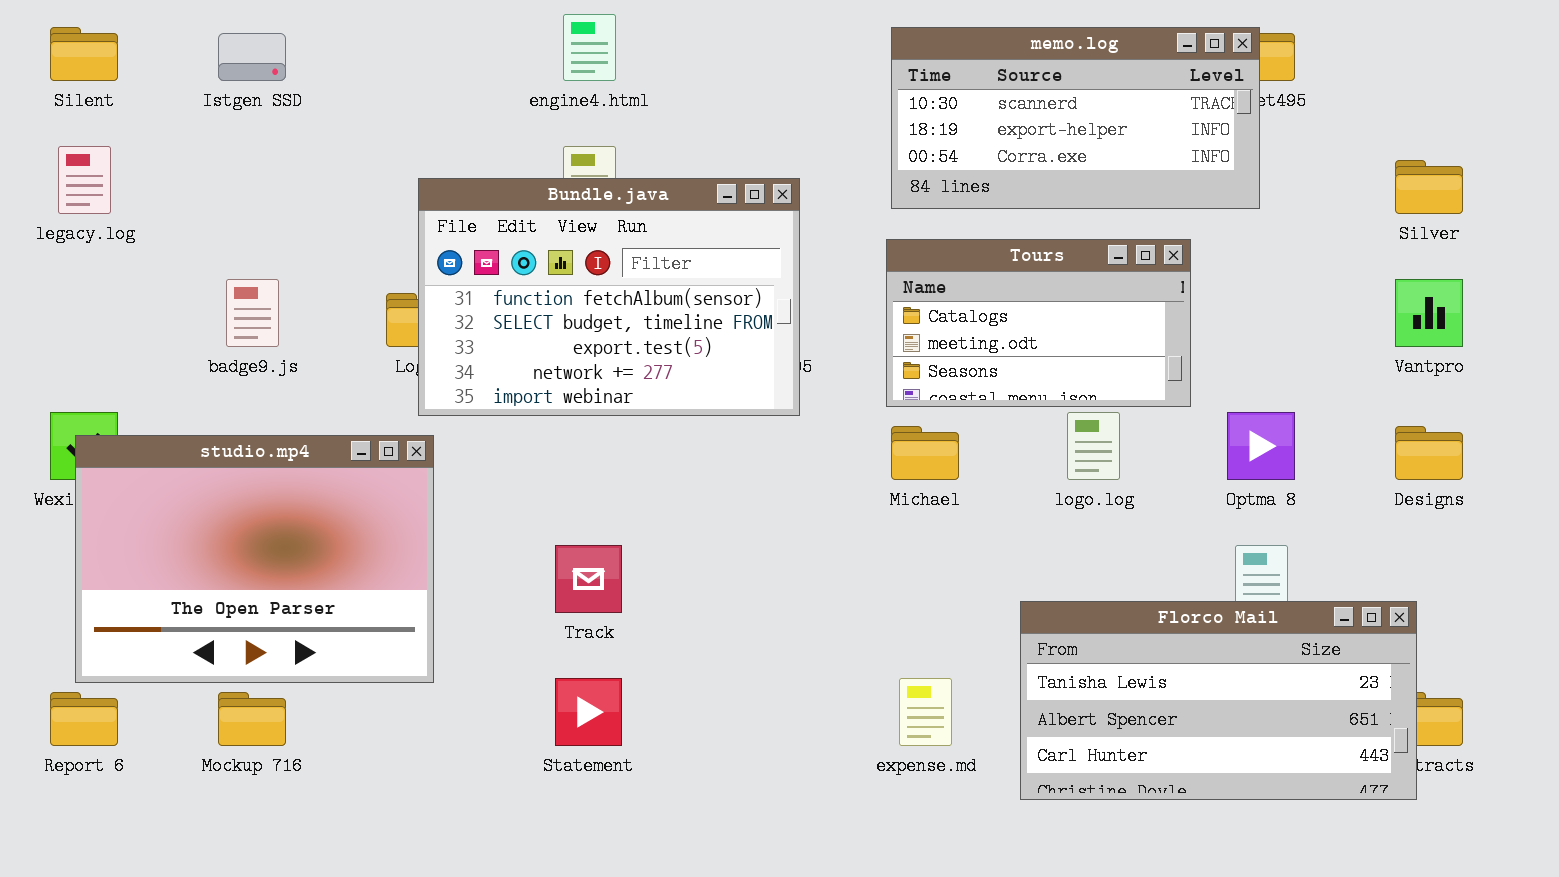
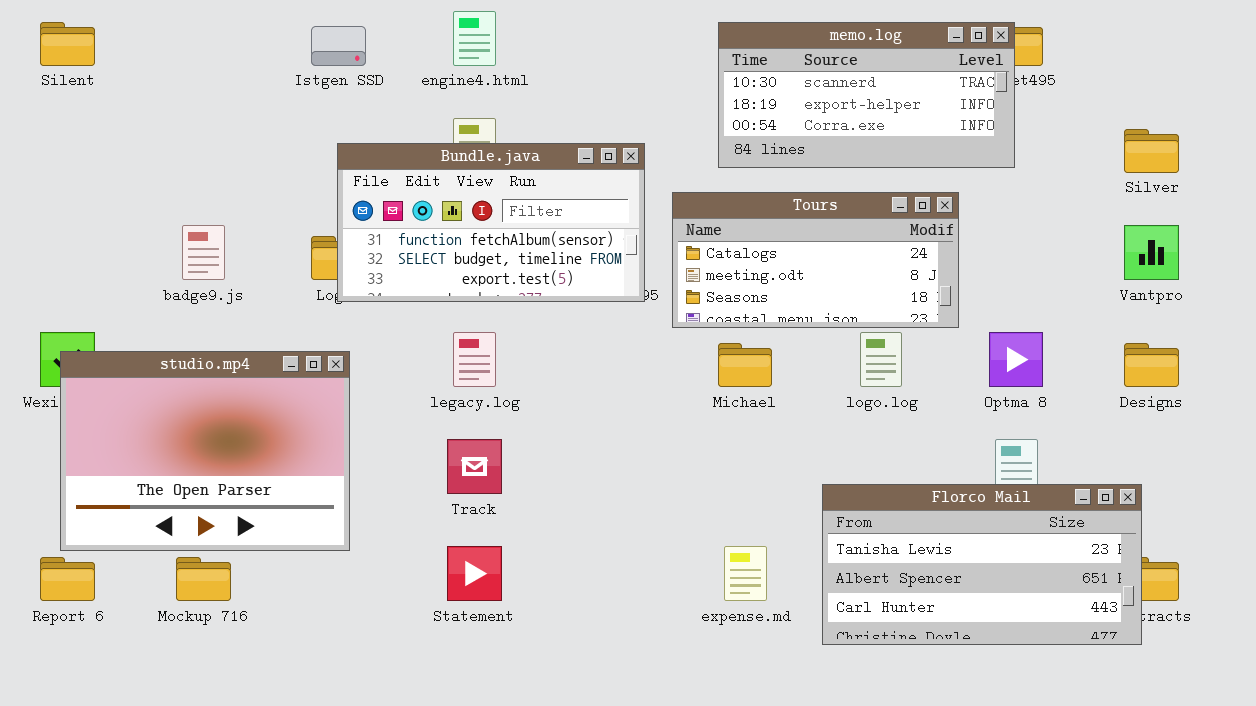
Istgen SSD: [218,33,286,81] -> [311,26,366,66], moved
legacy.log: [58,146,111,214] -> [453,332,496,387], moved
Bundle.java: [418,178,800,416] -> [337,143,645,302], resized
Tours: [886,239,1191,407] -> [672,192,959,328], resized

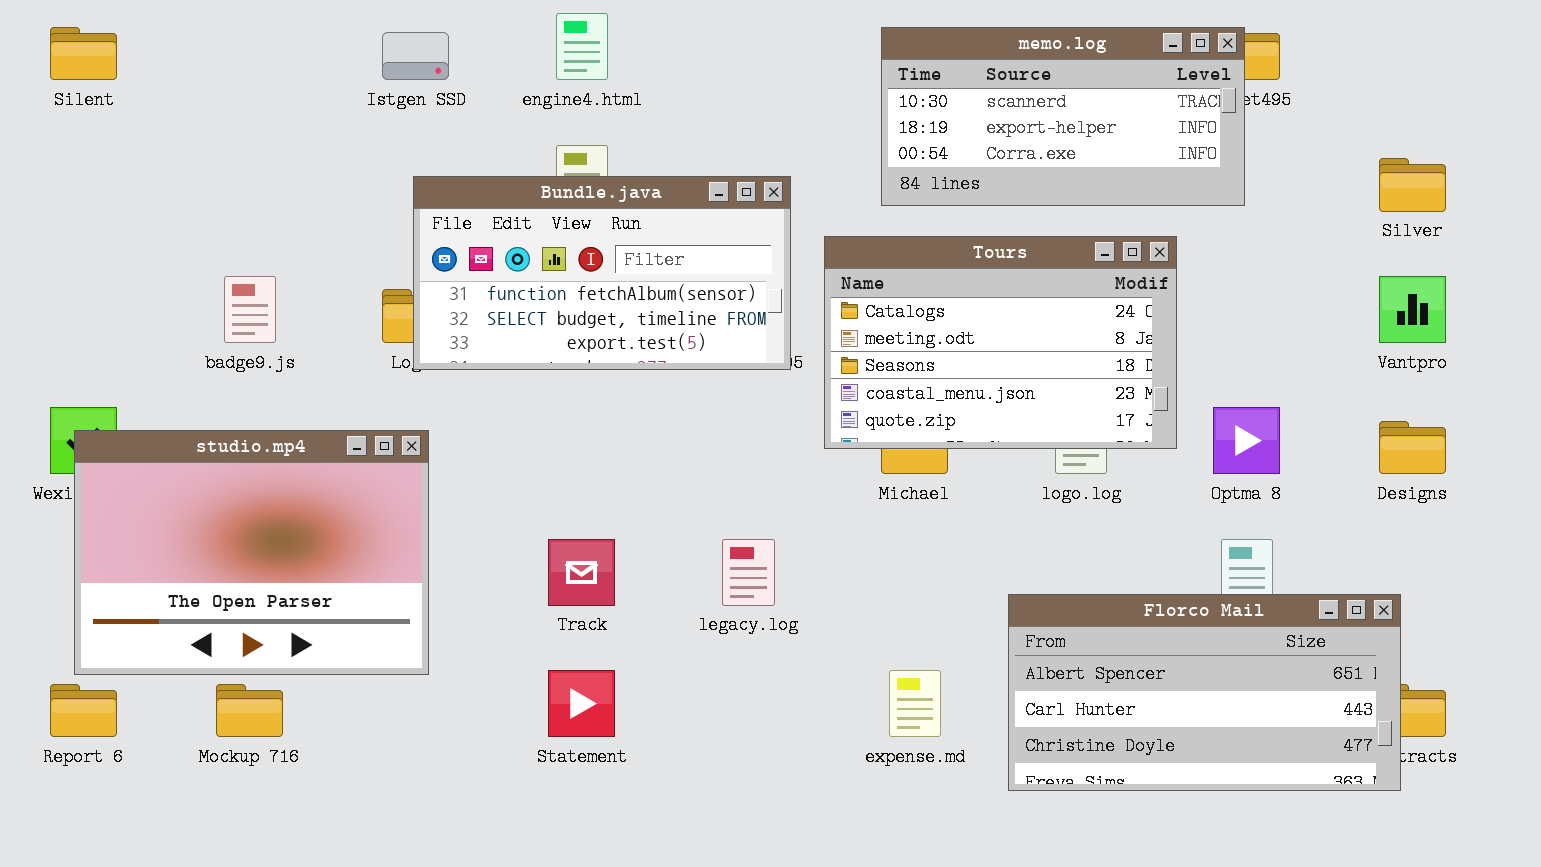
Tours: [672,192,959,328] -> [824,236,1177,449], resized
legacy.log: [453,332,496,387] -> [722,539,775,606], moved
Florco Mail: [822,484,1142,645] -> [1008,594,1401,791], scrolled down 1 row

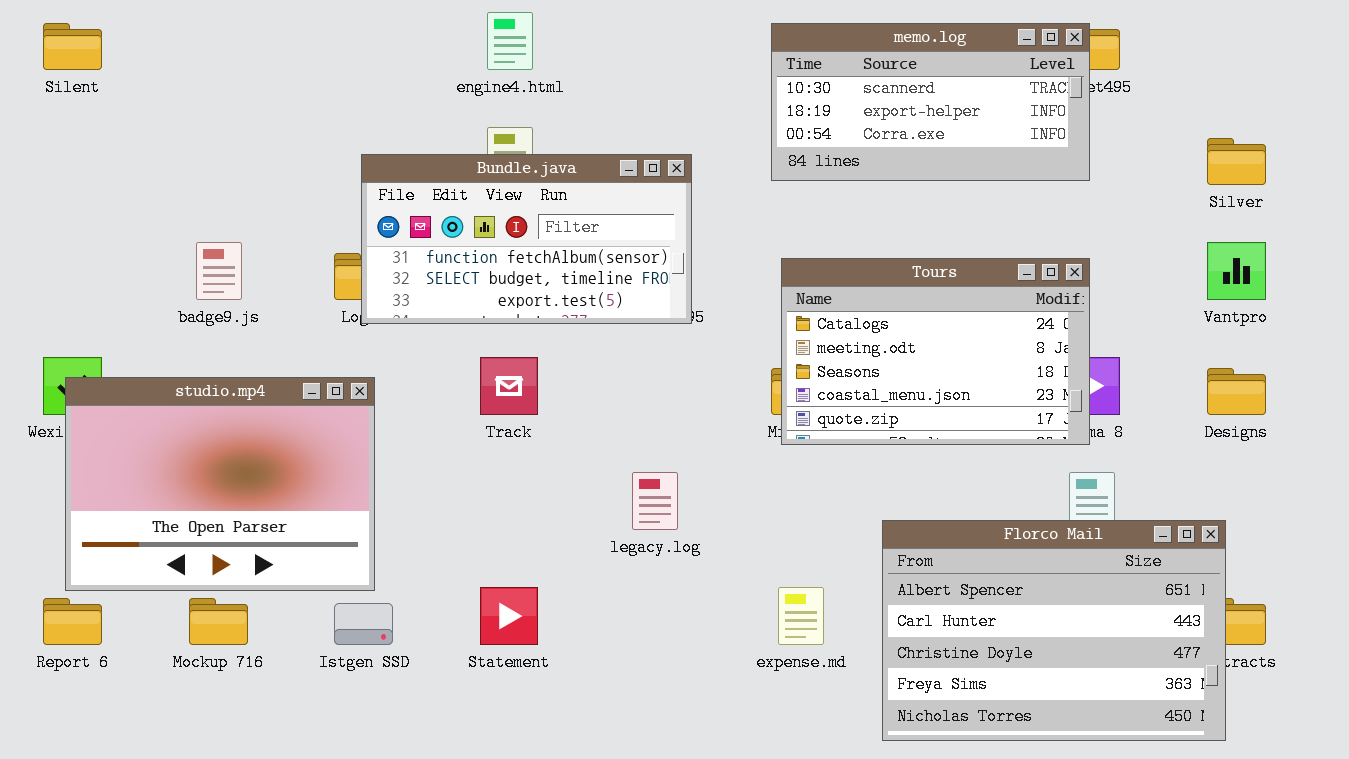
Istgen SSD: [382,32,449,80] -> [334,603,393,645], moved
Tours: [824,236,1177,449] -> [781,258,1090,445], moved
Track: [548,539,615,606] -> [480,357,538,415], moved
Florco Mail: [1008,594,1401,791] -> [882,520,1226,741], resized

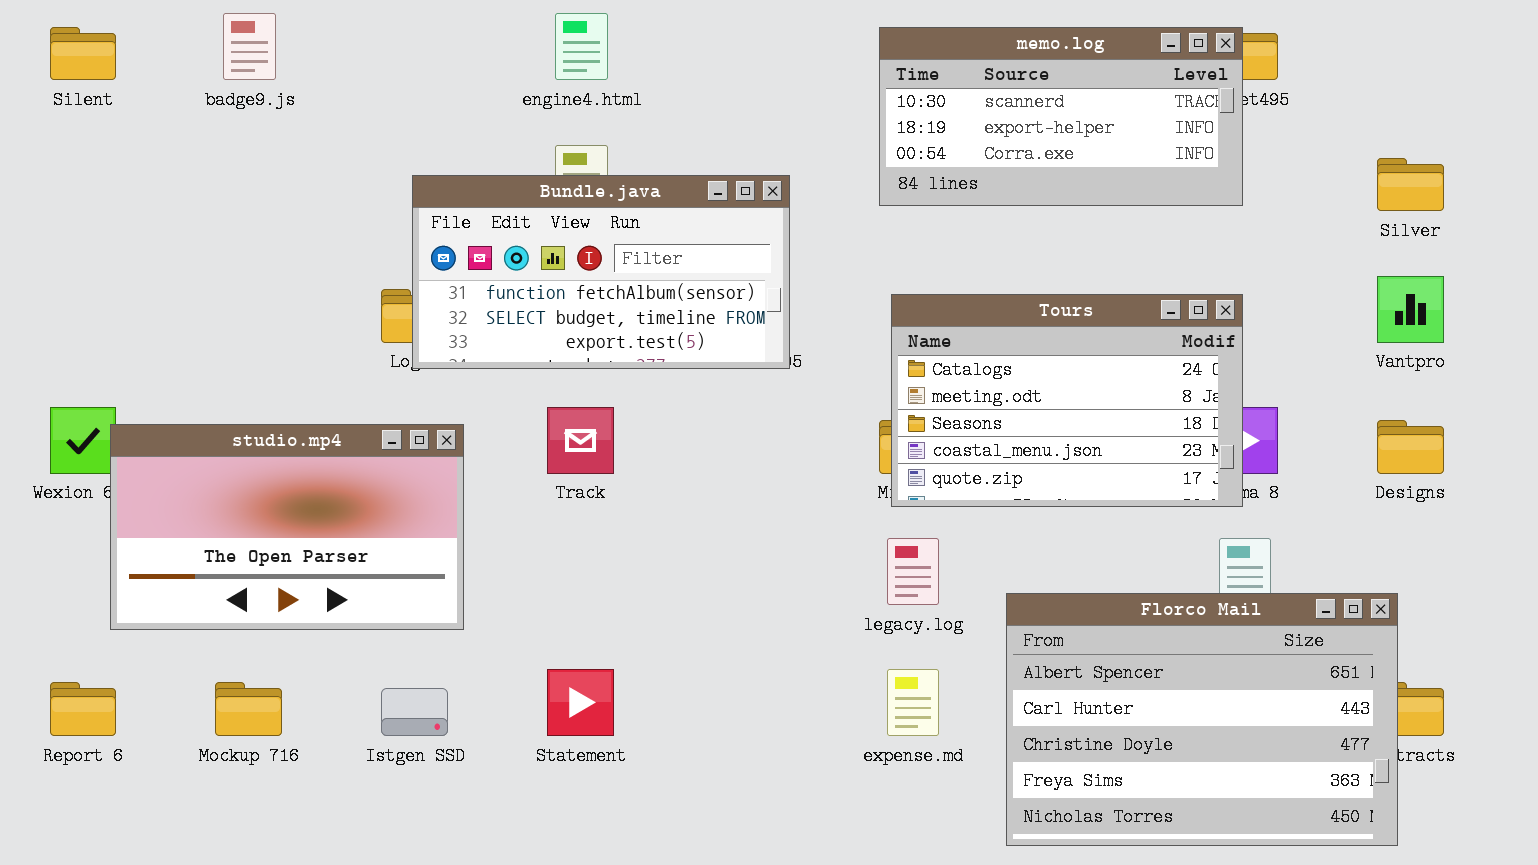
badge9.js: [196,242,242,300] -> [223,13,276,80], moved
studio.mp4: [65,377,375,591] -> [110,424,464,630], moved, resized
legacy.log: [632,472,678,530] -> [887,538,939,605], moved

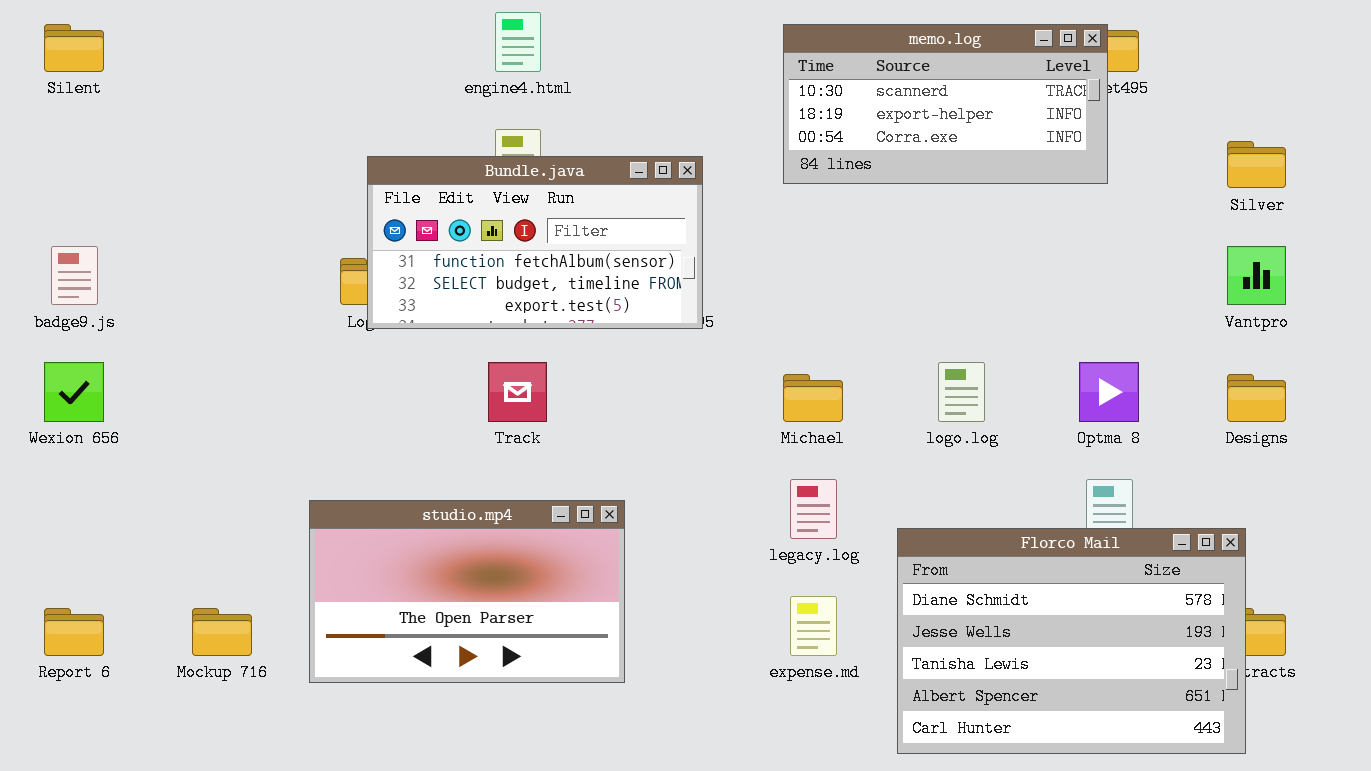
badge9.js: [223,13,276,80] -> [51,246,98,305], moved
Tours: [891,294,1243,507] -> none, closed
studio.mp4: [110,424,464,630] -> [309,500,625,683], moved
Florco Mail: [1006,593,1398,846] -> [897,528,1246,754], scrolled up 3 rows

